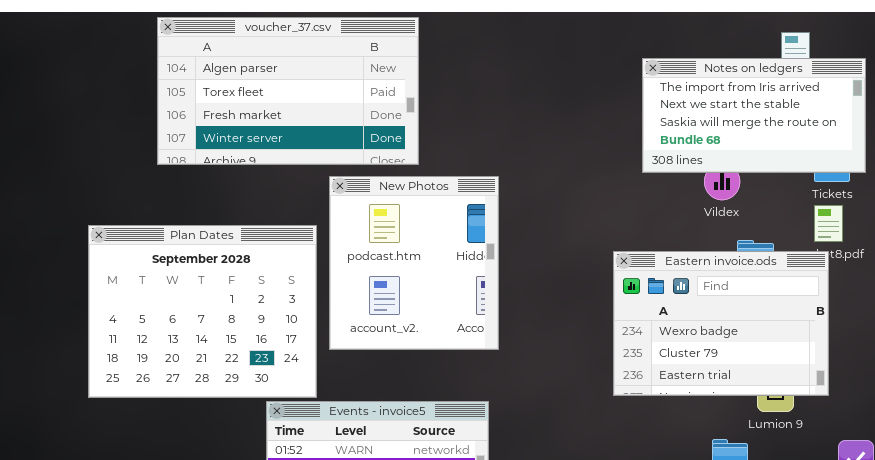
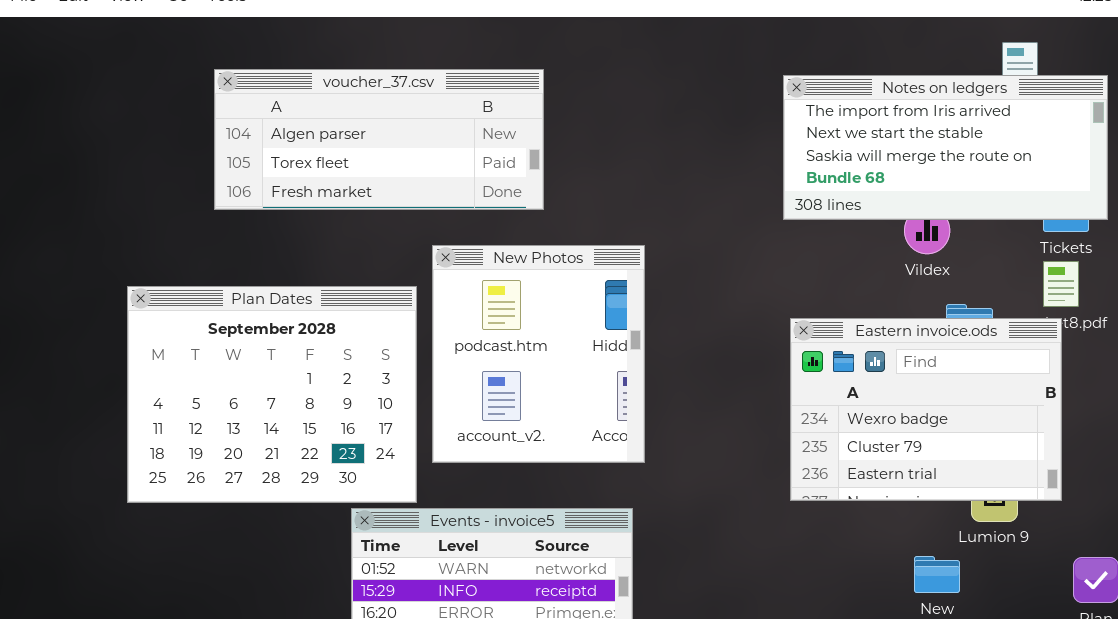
voucher_37.csv: [157,17,419,165] -> [214,69,544,210], resized
Notes on ledgers: [642,58,866,173] -> [783,75,1108,220], resized
New Photos: [329,176,499,350] -> [432,245,645,463], moved

